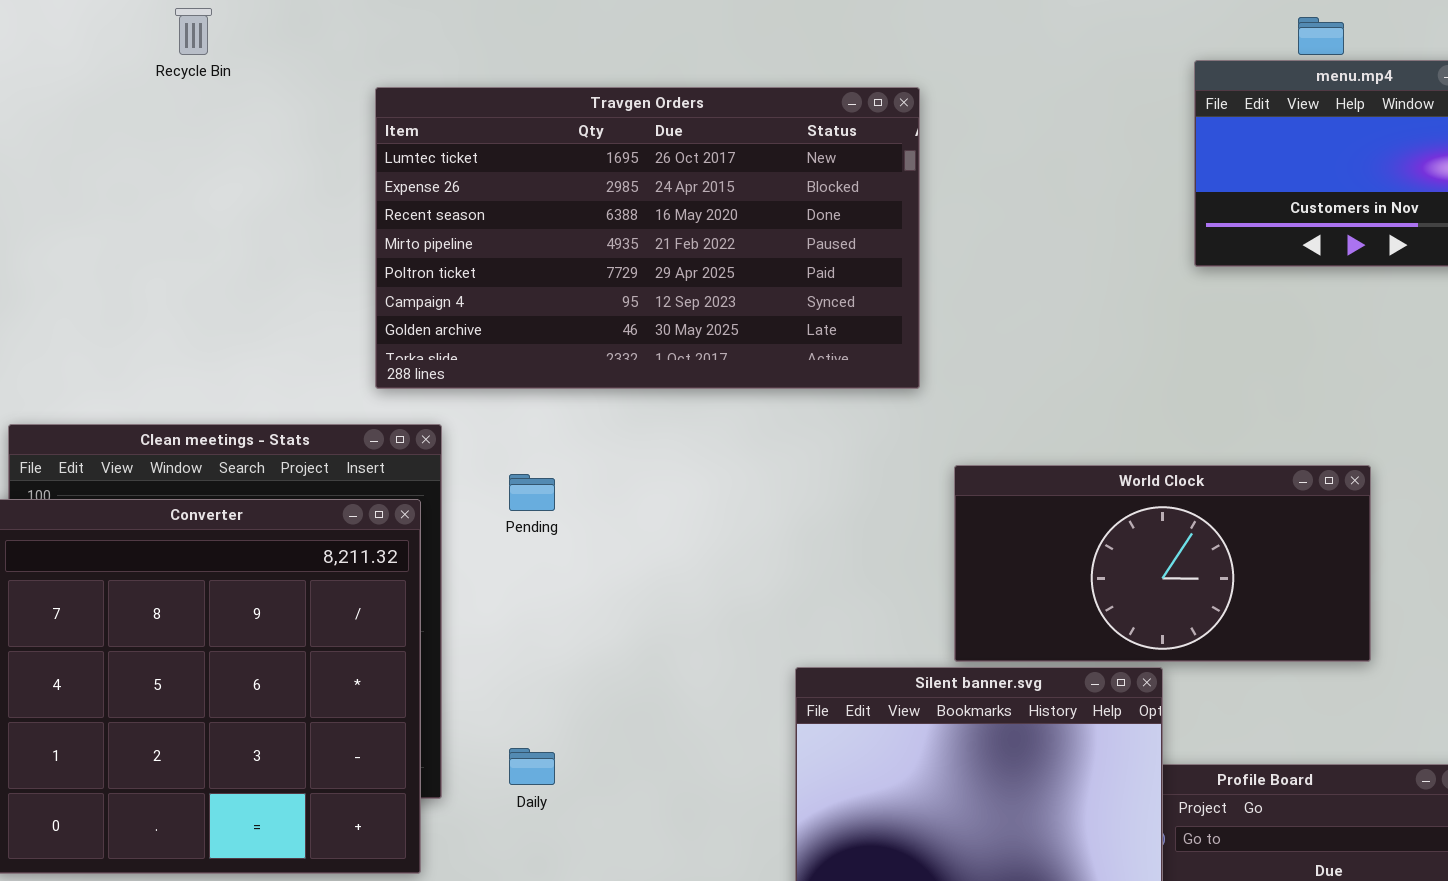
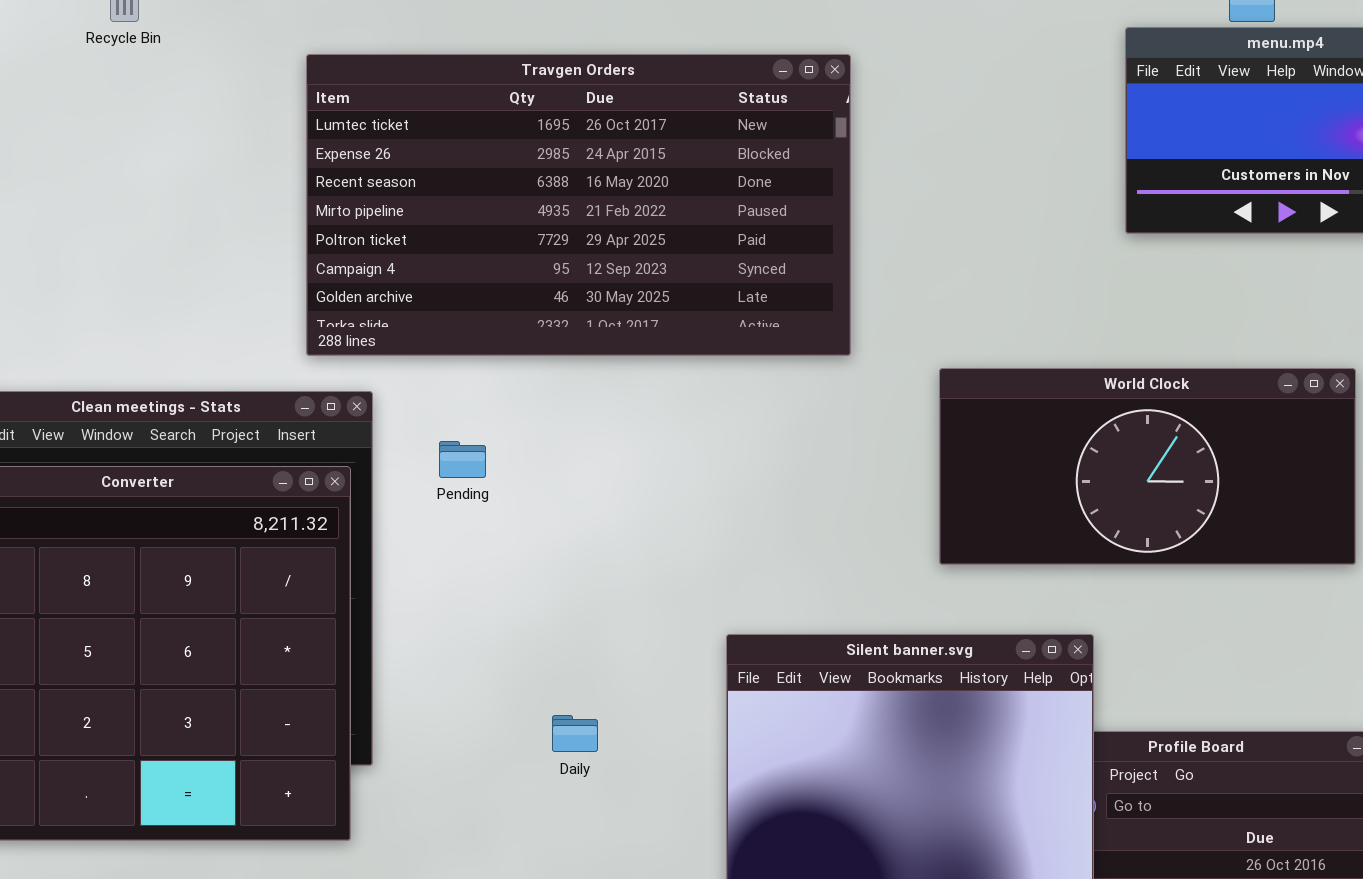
World Clock: [954,465,1371,662] -> [939,368,1356,565], moved
Daily: [509,748,555,785] -> [552,715,598,752], moved

